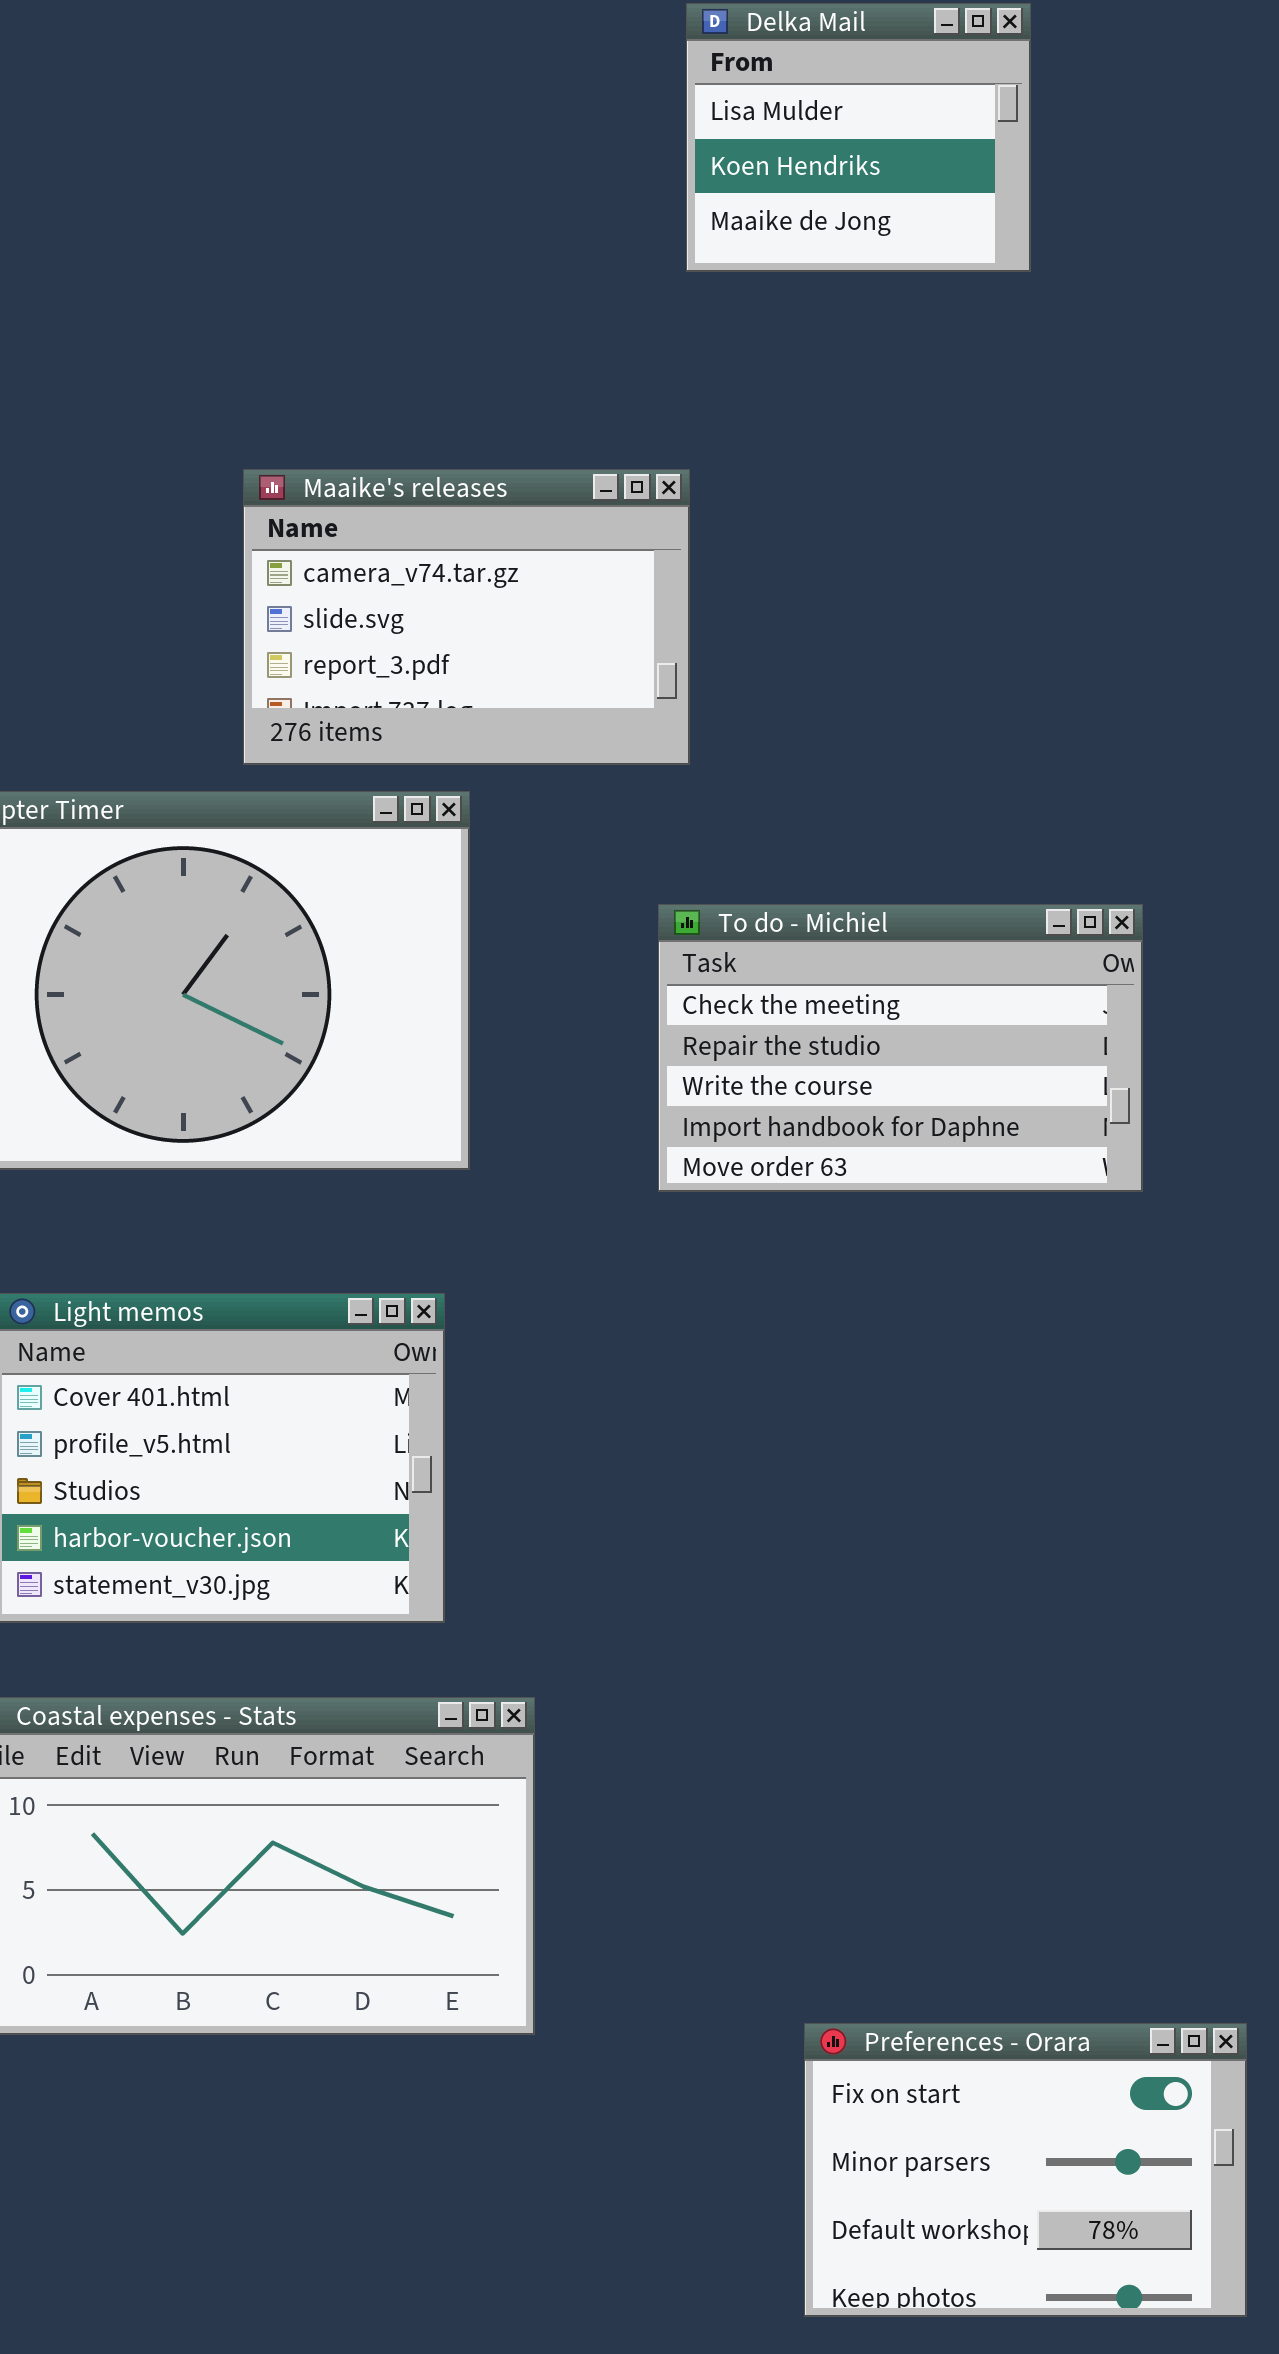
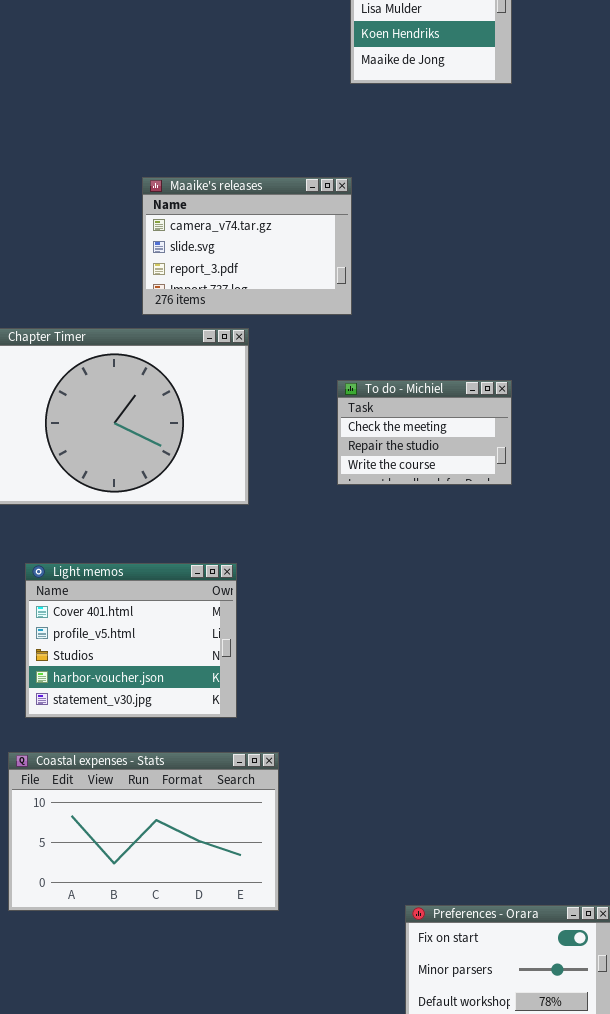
To do - Michiel: [658,904,1143,1192] -> [337,380,512,485], resized

